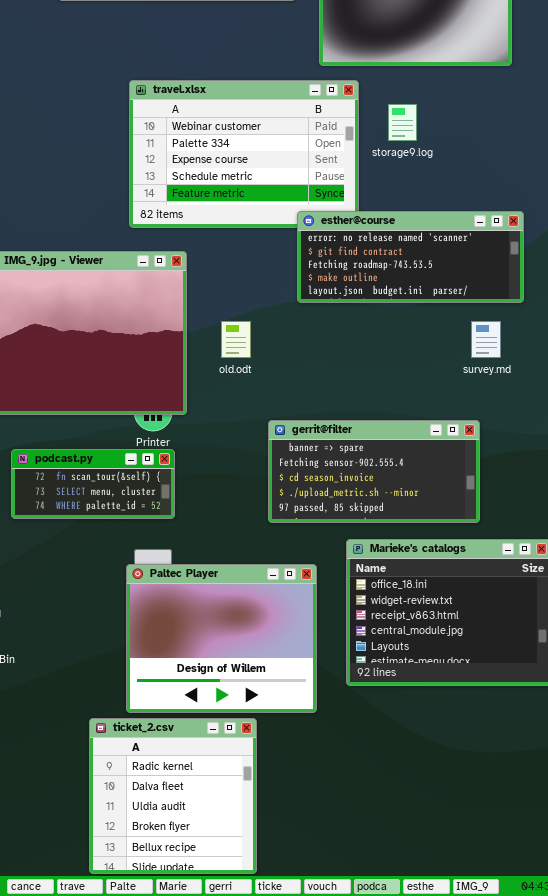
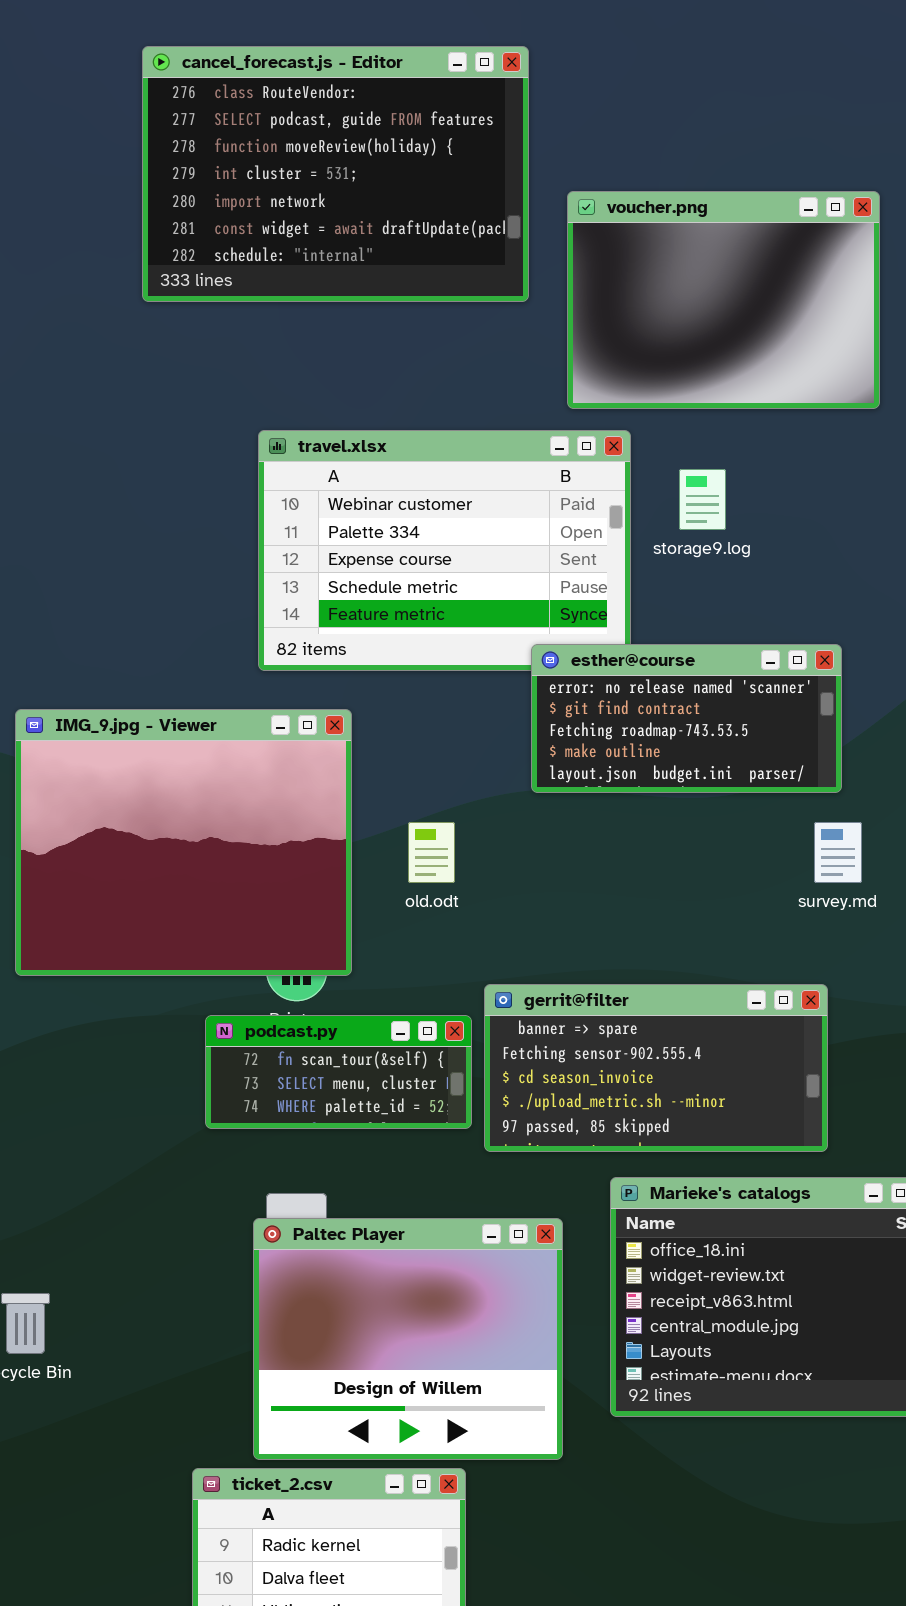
esther@course: [297,211,524,303] -> [531,644,842,793], resized
podcast.py: [11,449,175,519] -> [205,1015,472,1129], moved

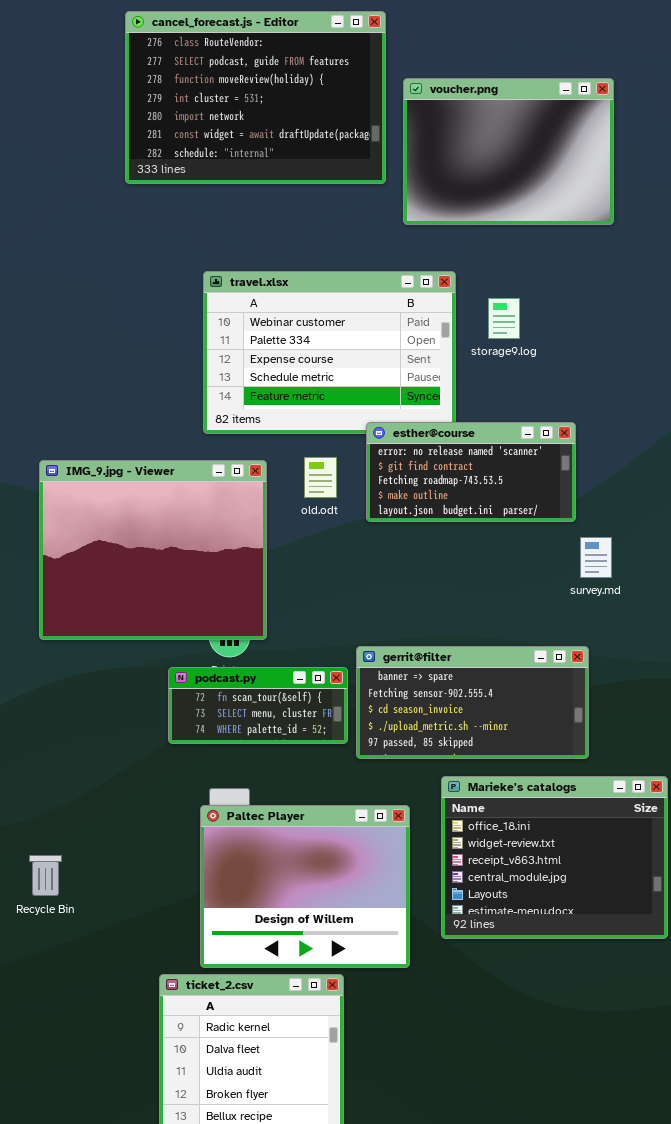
voucher.png: [567,191,880,409] -> [403,78,614,225], moved
esther@course: [531,644,842,793] -> [366,422,576,522], moved
old.odt: [408,822,455,883] -> [304,457,337,498], moved

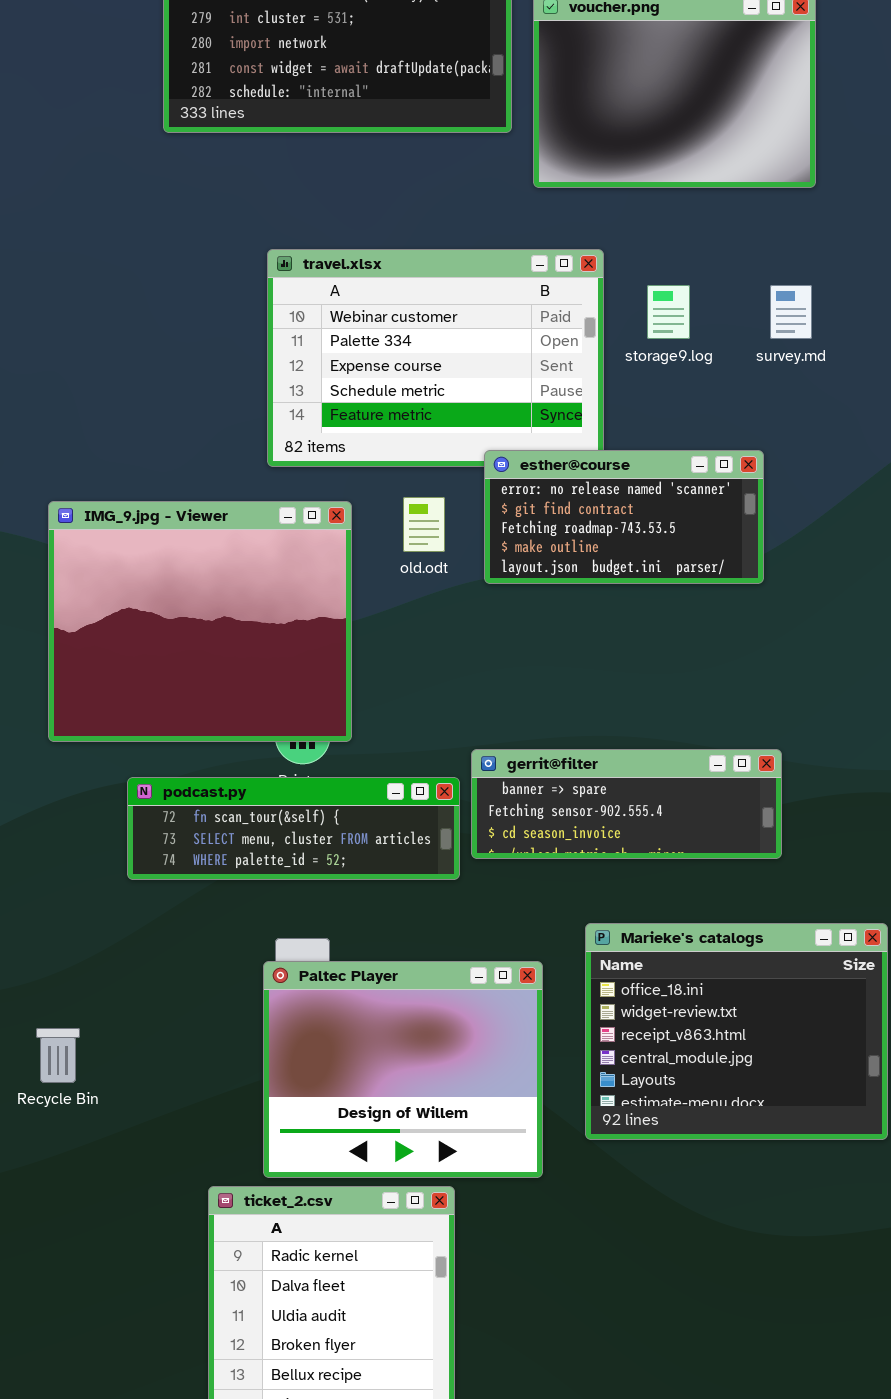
survey.md: [580,537,612,578] -> [770,285,812,339], moved
gerrit@filter: [356,646,589,759] -> [471,749,782,859], resized
podcast.py: [168,667,348,744] -> [127,777,460,880], resized

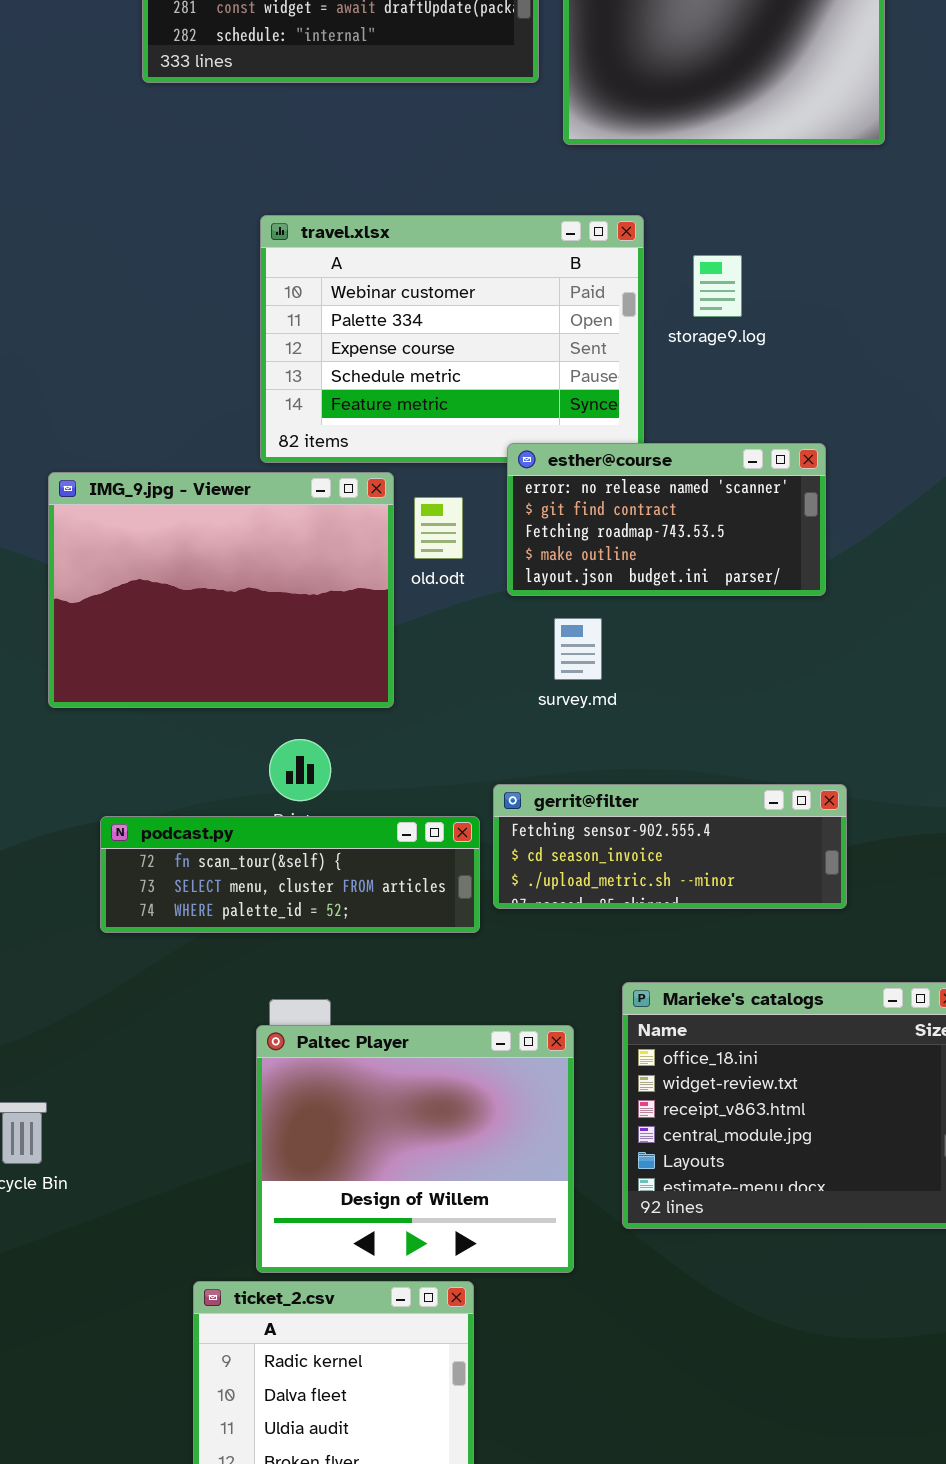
survey.md: [770,285,812,339] -> [554,618,602,680], moved
IMG_9.jpg - Viewer: [48,501,352,742] -> [48,472,394,708], moved, resized
gerrit@filter: [471,749,782,859] -> [493,784,847,909], scrolled down 1 row

